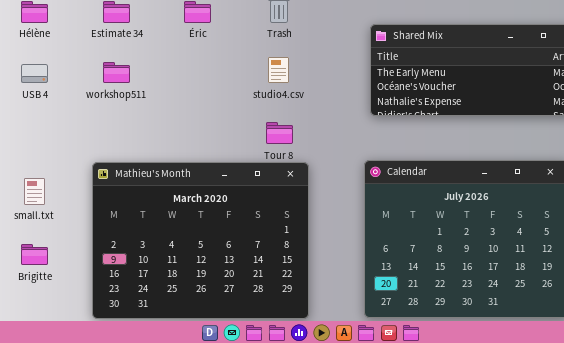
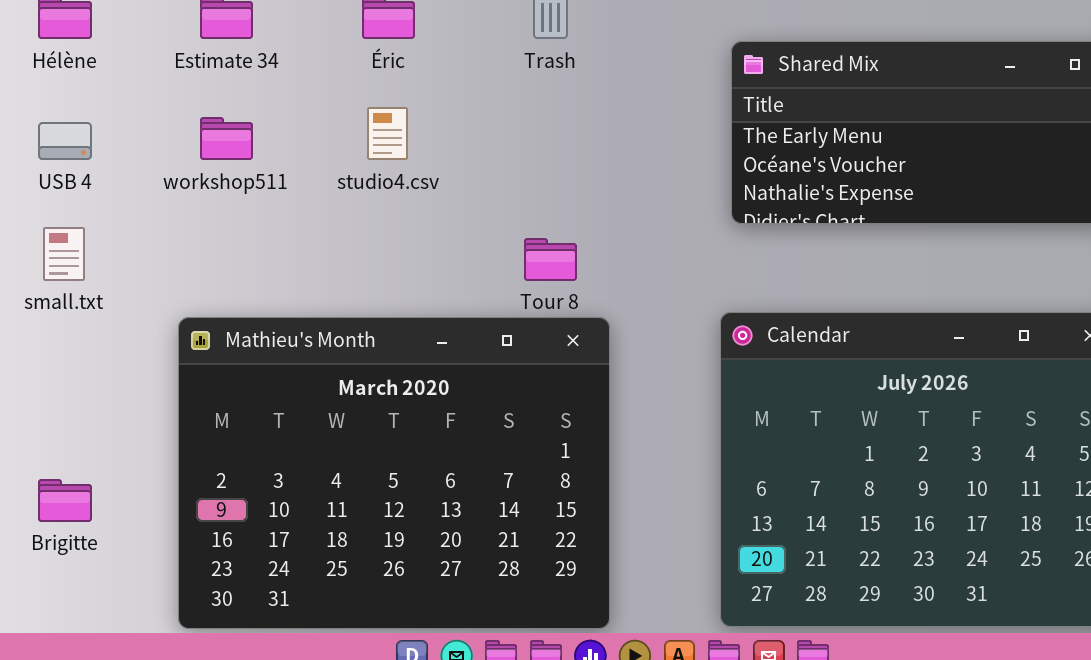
studio4.csv: [268,57,289,83] -> [367,107,408,160], moved
small.txt: [24,178,45,205] -> [43,227,85,281], moved

